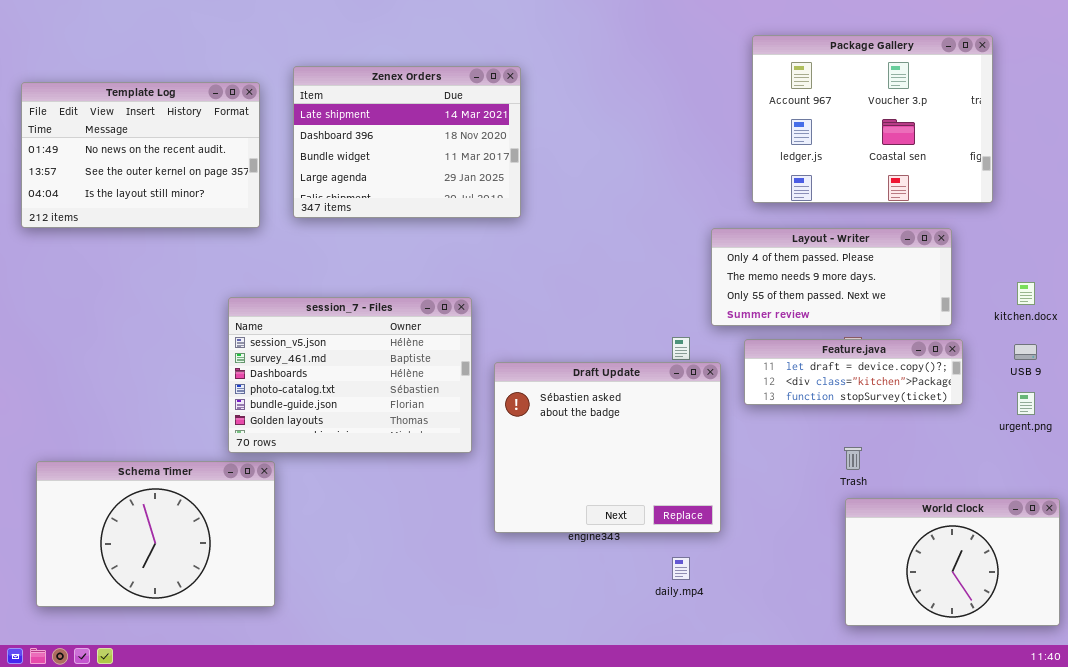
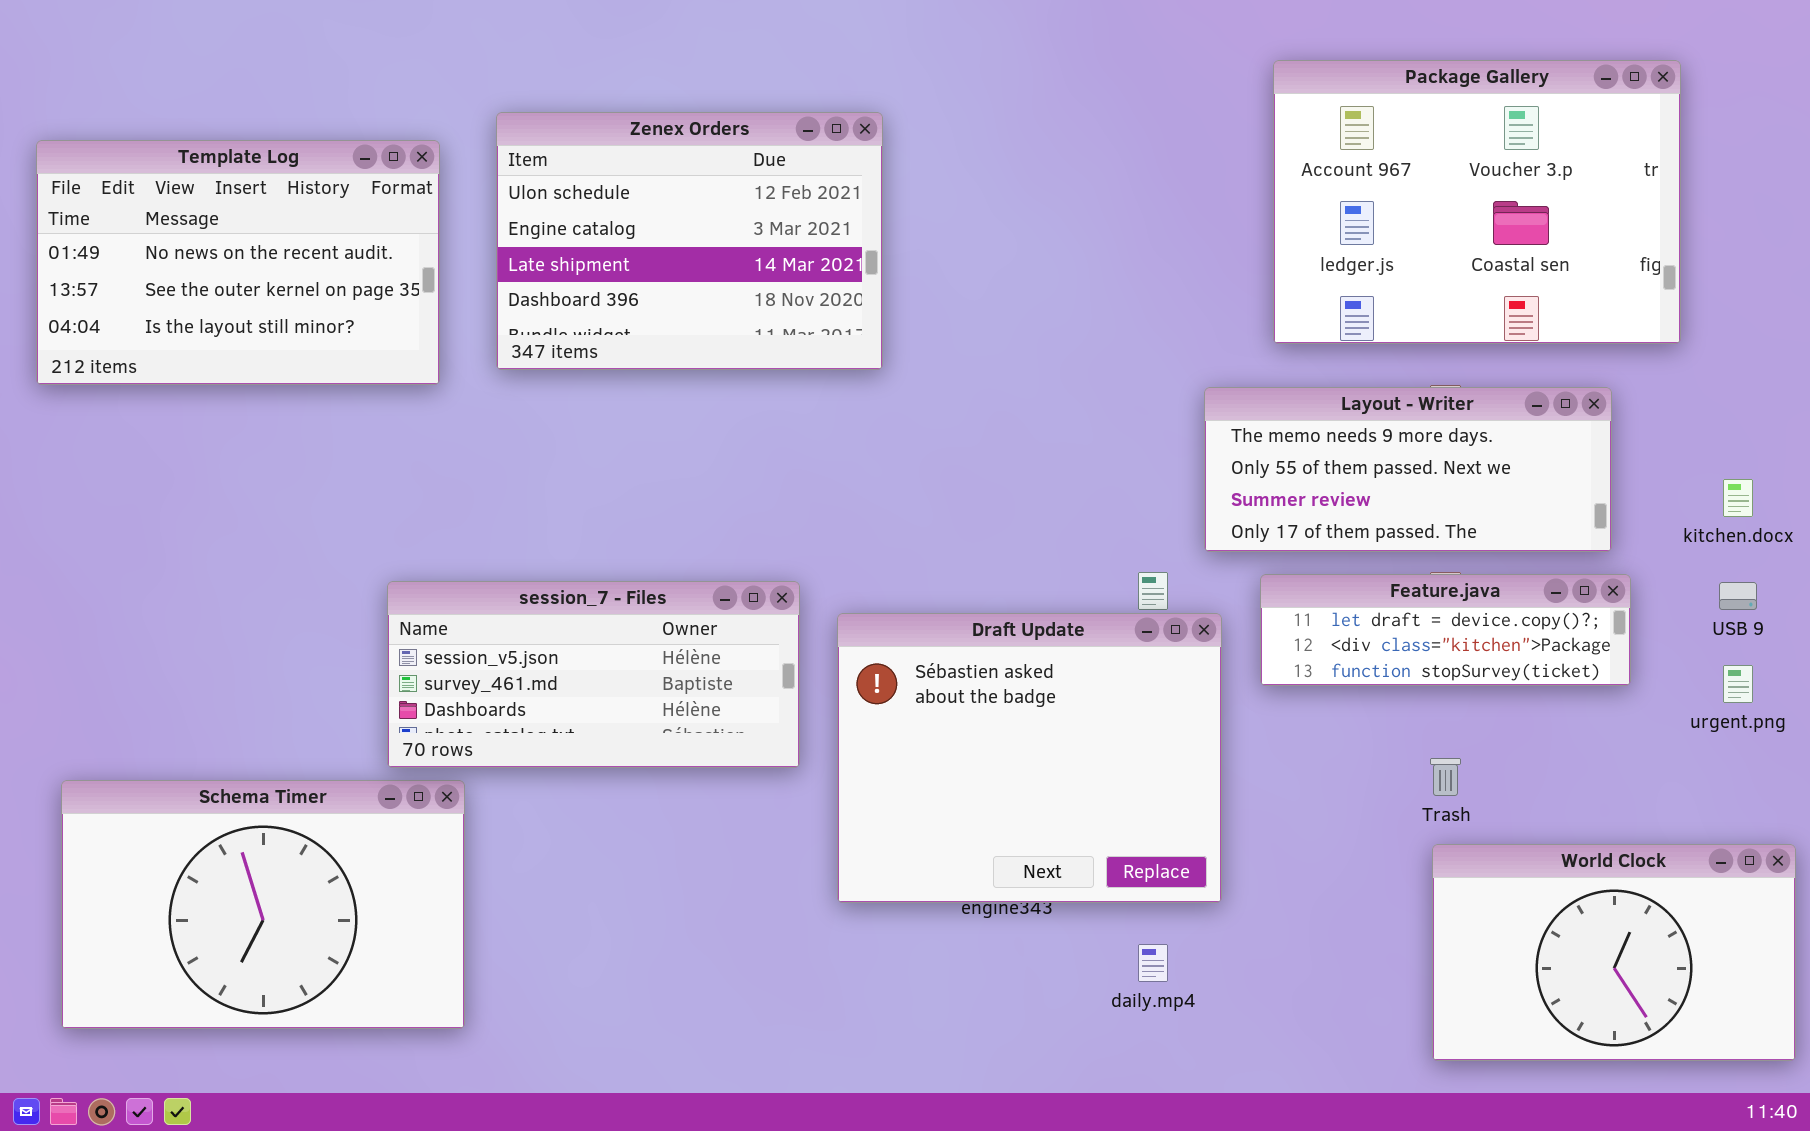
Zenex Orders: [293,66,521,218] -> [496,112,883,370], scrolled up 2 rows
Layout - Writer: [711,228,952,326] -> [1204,387,1612,552], scrolled down 1 row
session_7 - Files: [228,297,472,453] -> [387,581,800,768], resized

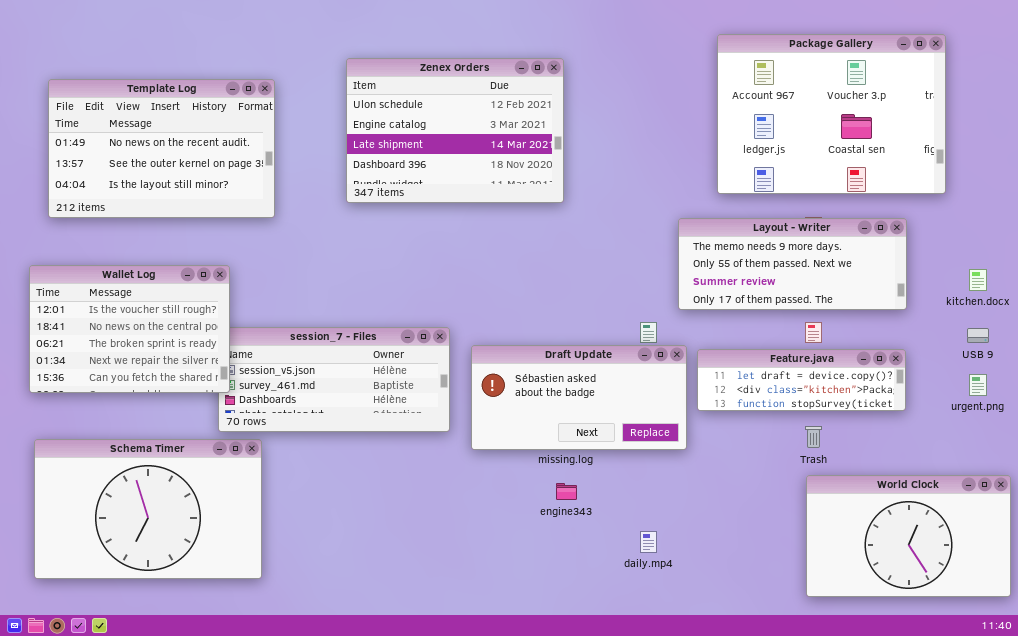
Zenex Orders: [496,112,883,370] -> [346,58,564,203], moved
Template Log: [36,140,440,385] -> [48,79,275,218], moved
Wallet Log: none -> [29,265,230,393], opened
Feature.java: [1260,574,1631,686] -> [697,349,906,411], moved
Draft Update: [837,613,1222,903] -> [471,345,687,450], resized

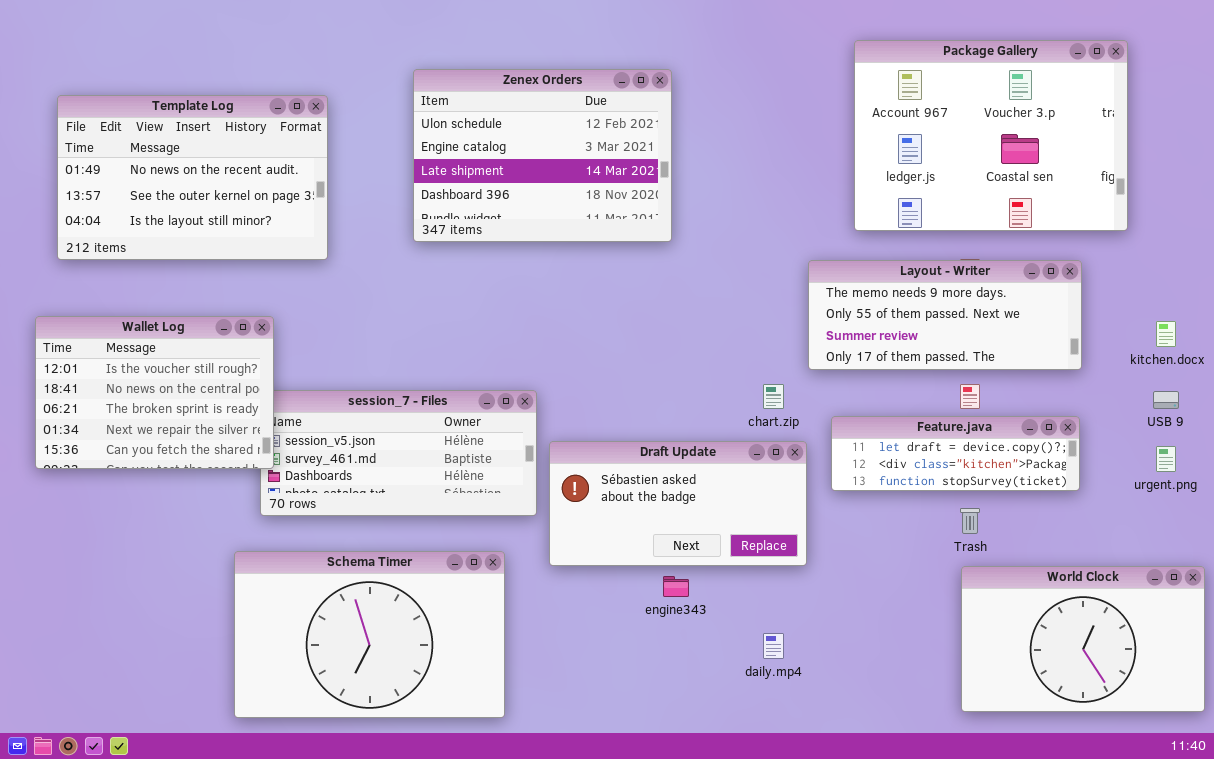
Draft Update: [471,345,687,450] -> [549,441,807,566], moved
Schema Timer: [34,439,262,579] -> [234,551,505,718], moved

